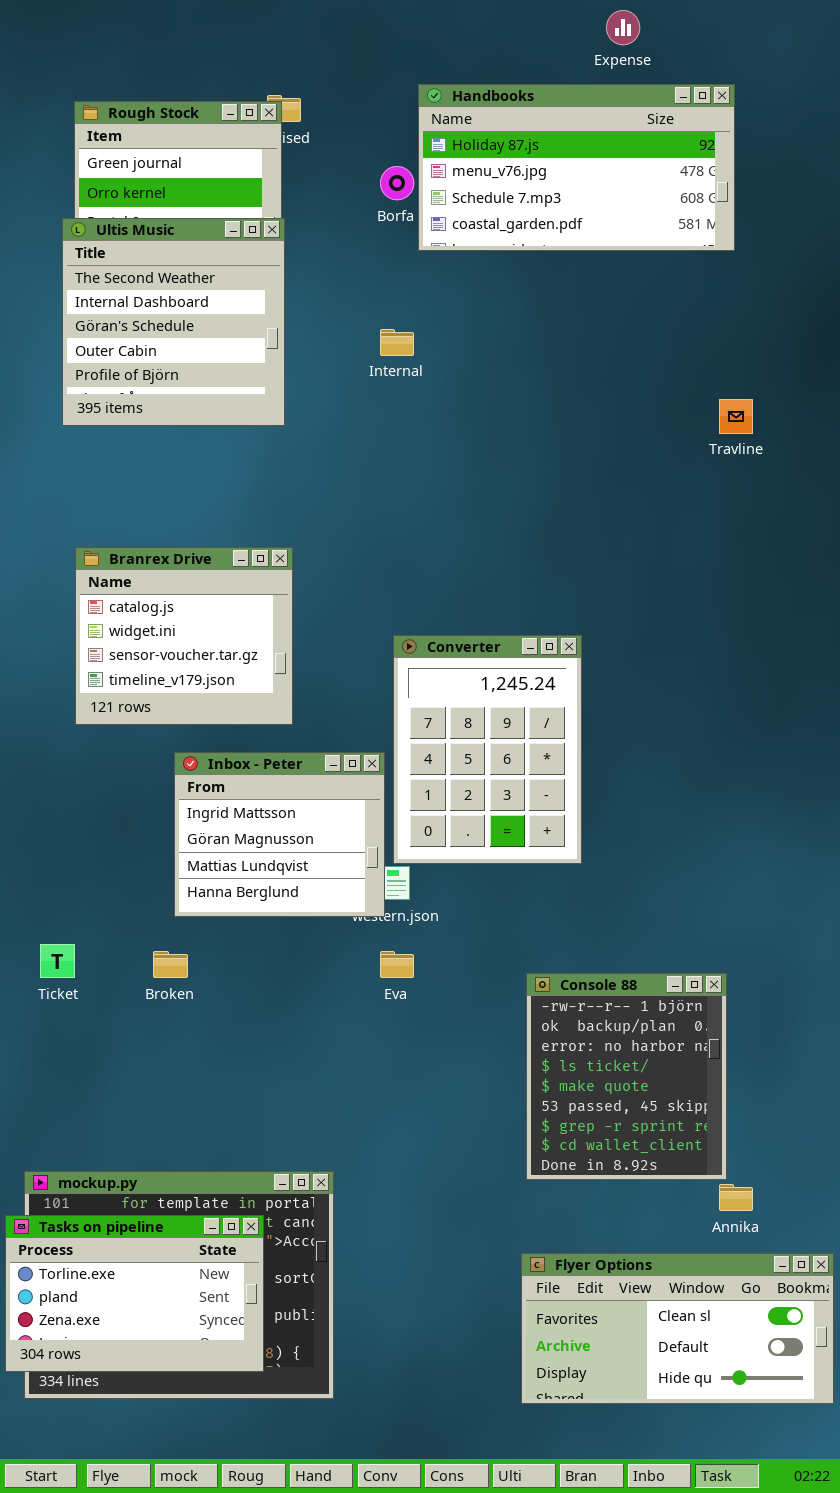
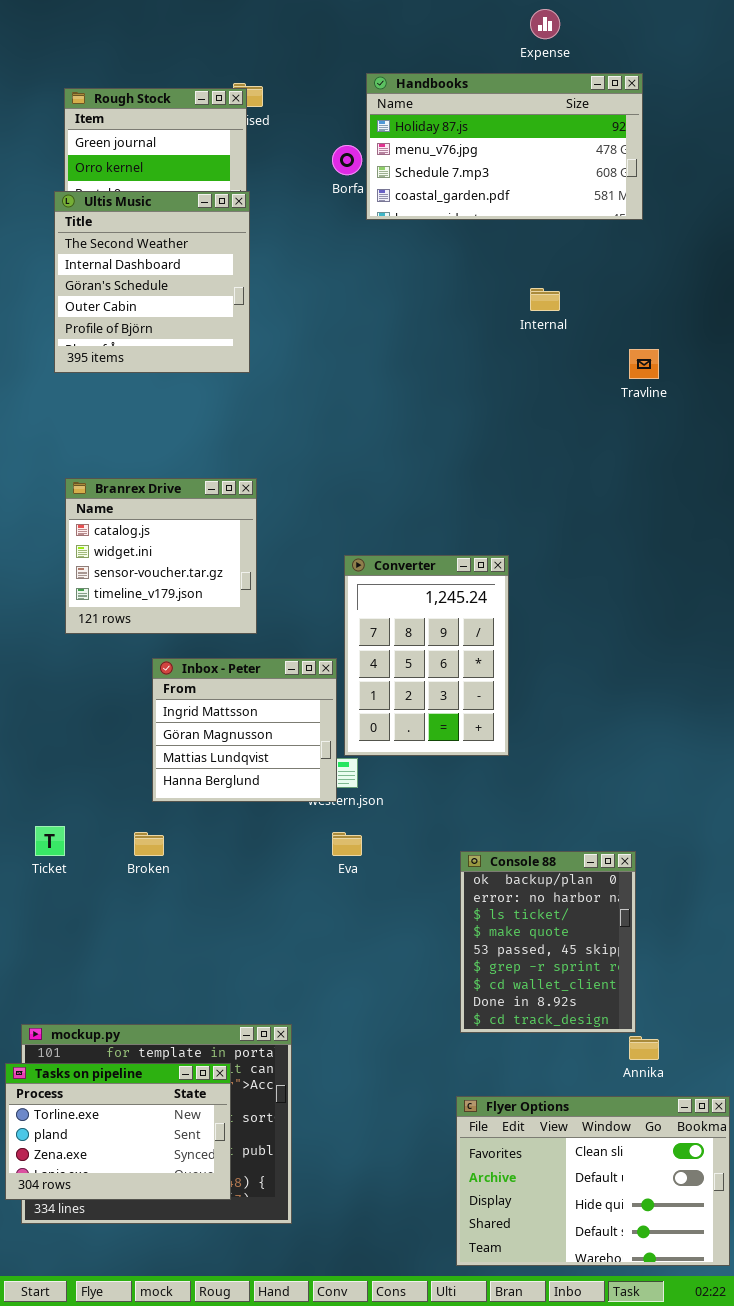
Internal: [380,329,414,356] -> [530,288,560,311], moved
Console 88: [526,973,727,1180] -> [460,851,636,1033], scrolled down 1 row
Flyer Options: [521,1253,834,1404] -> [456,1096,730,1266], resized

